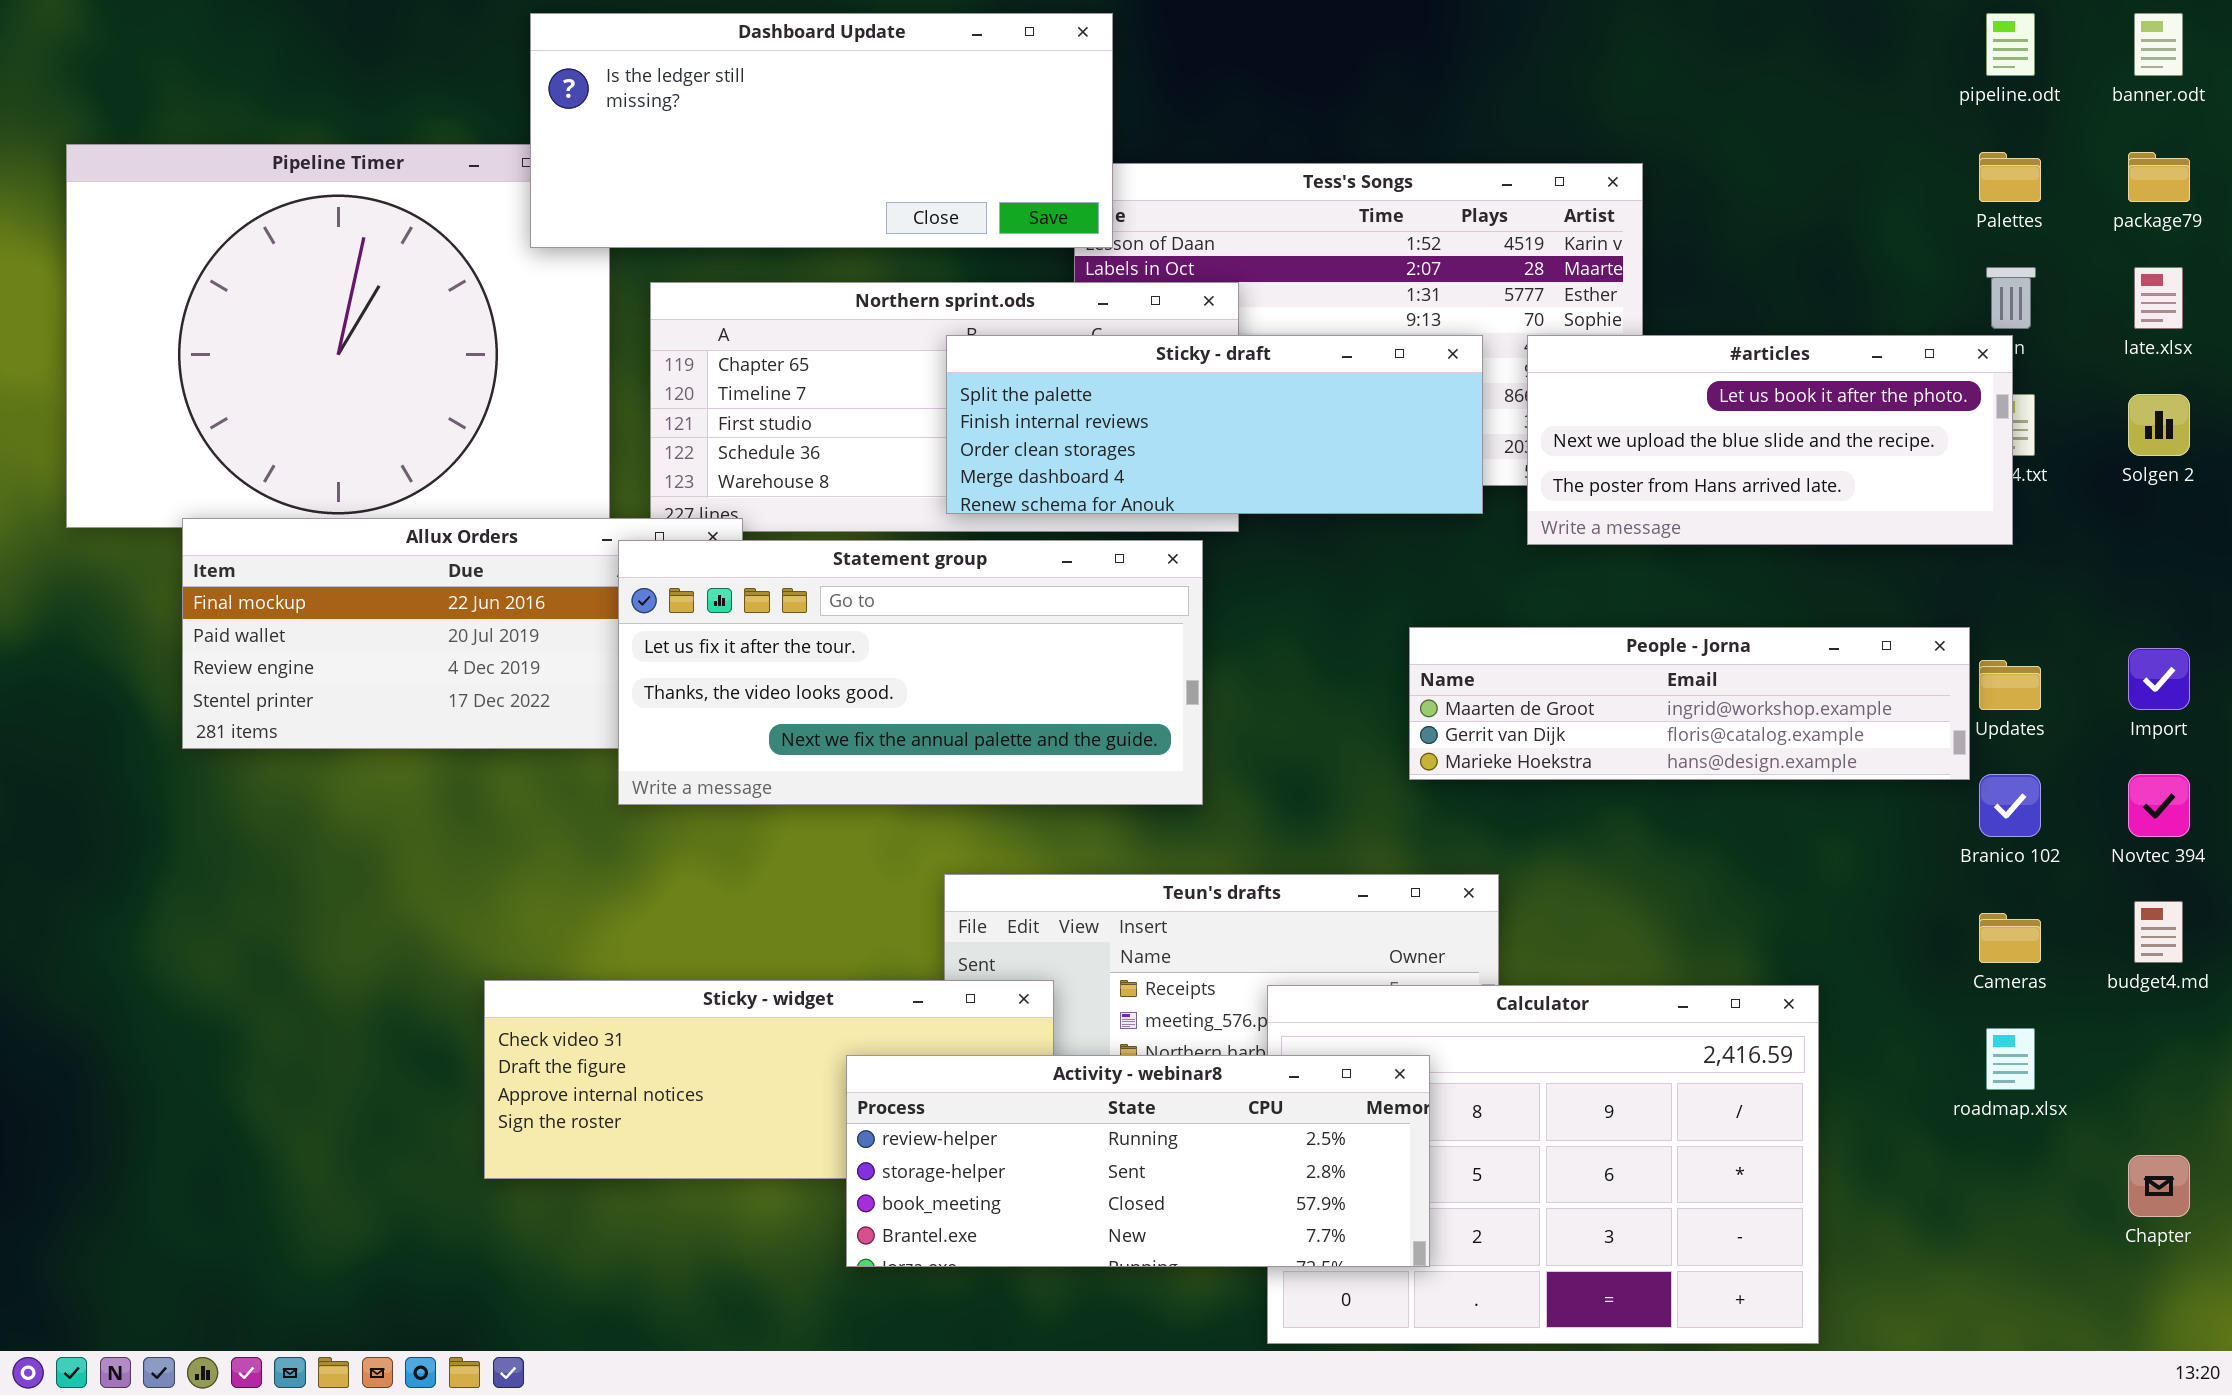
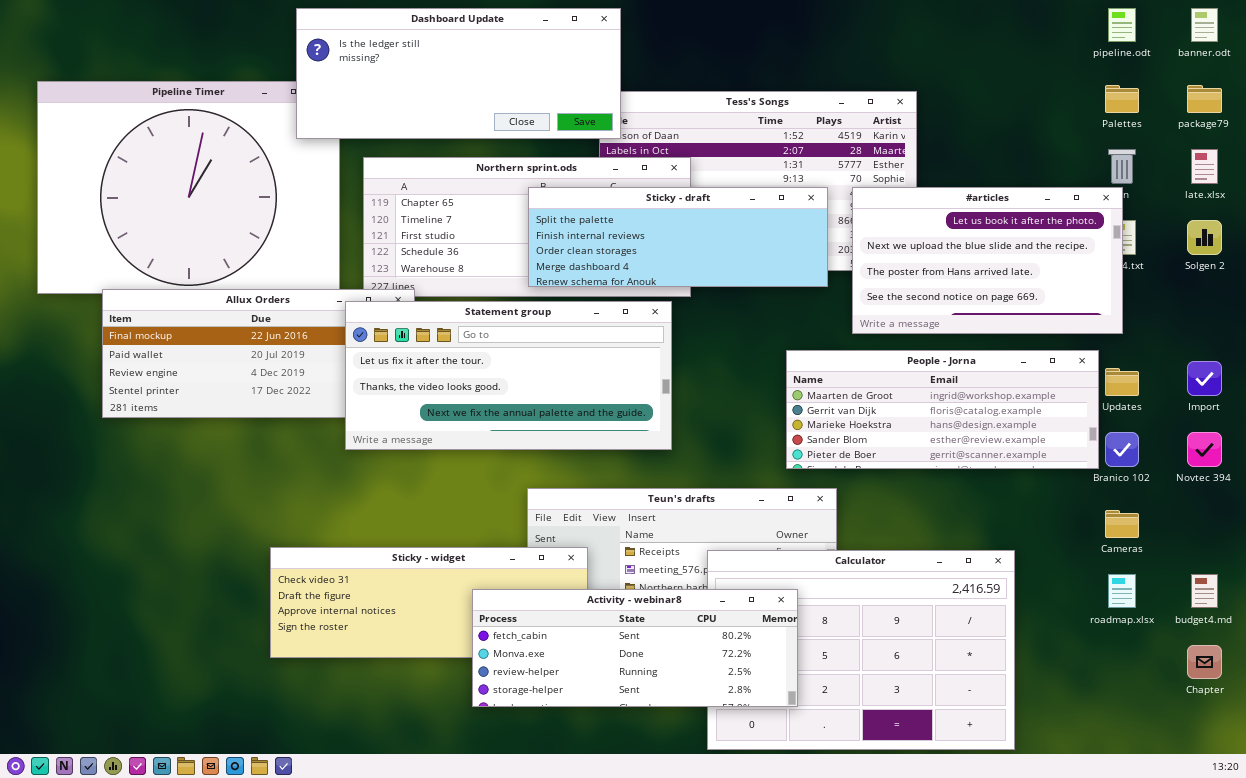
#articles: [1527,335,2013,545] -> [852,187,1123,334], resized
People - Jorna: [1409,627,1970,780] -> [786,350,1099,469], resized
budget4.md: [2134,901,2183,963] -> [1191,574,1218,608], moved
Activity - webinar8: [846,1055,1430,1267] -> [472,589,798,707], scrolled up 2 rows

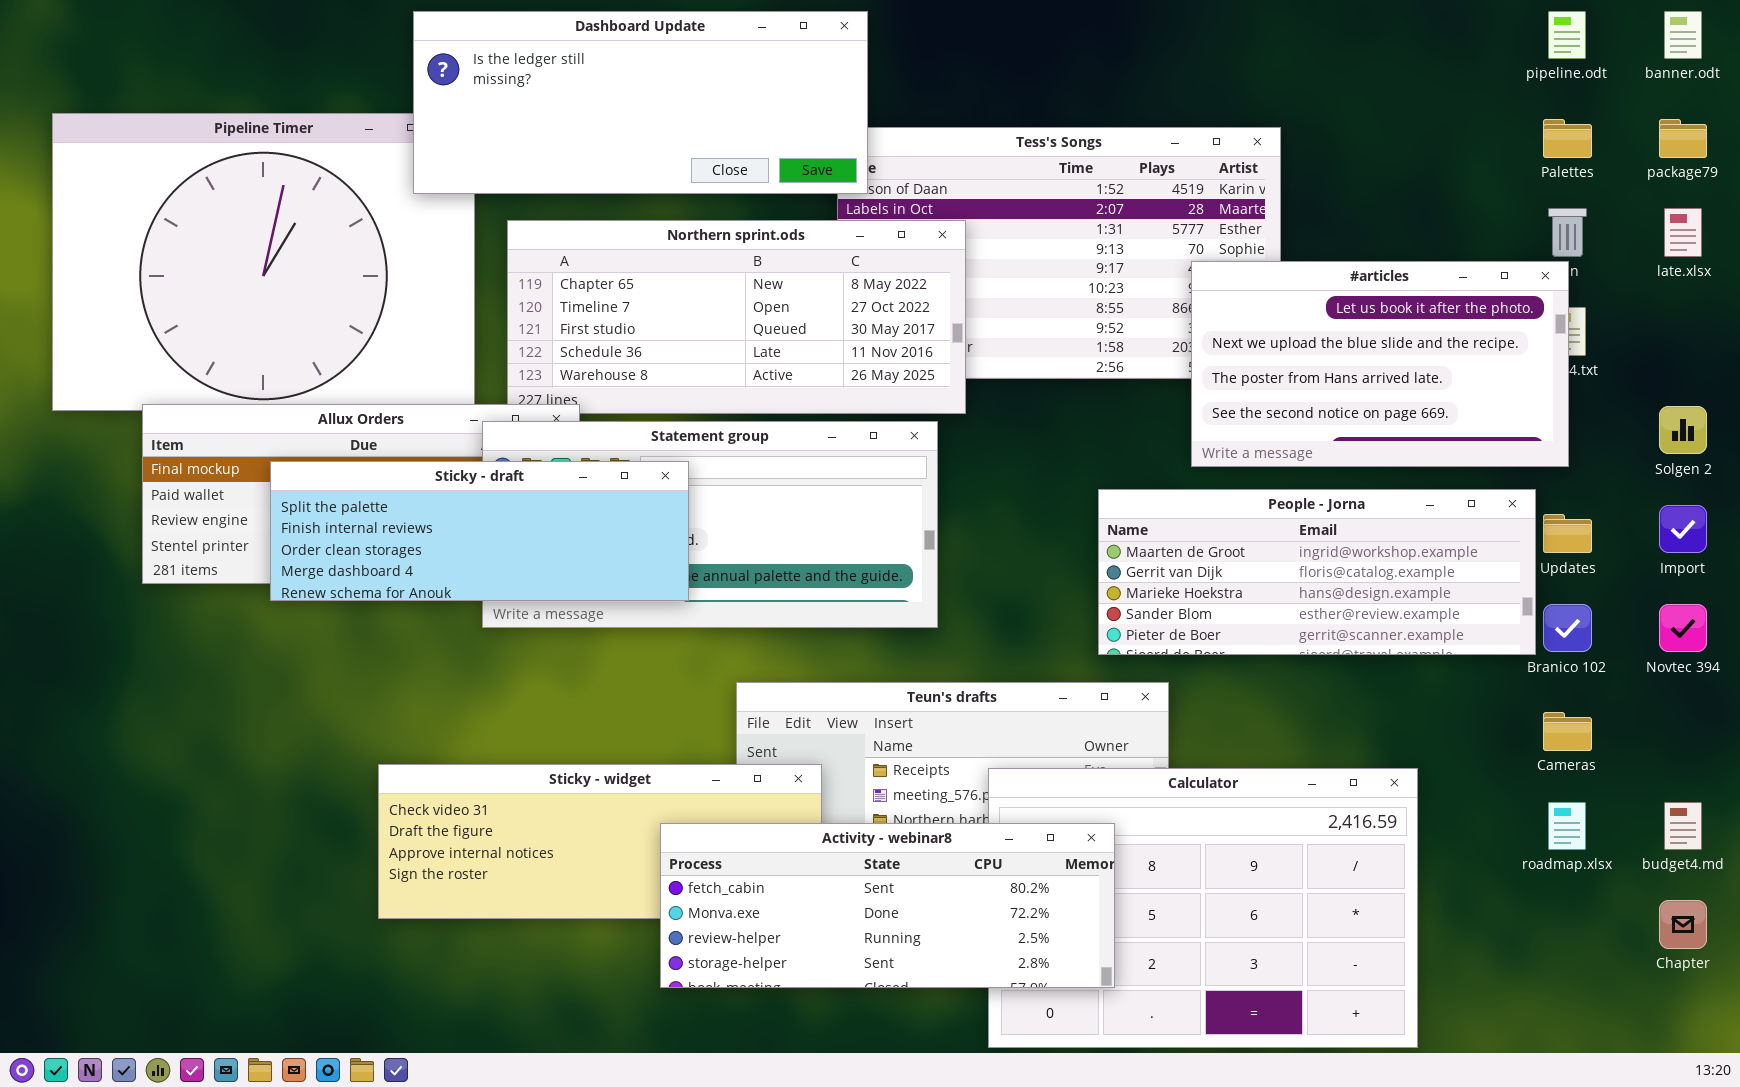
Sticky - draft: [528,187,828,287] -> [270,461,689,601], moved
Solgen 2: [1187,220,1222,255] -> [1659,406,1707,454], moved

